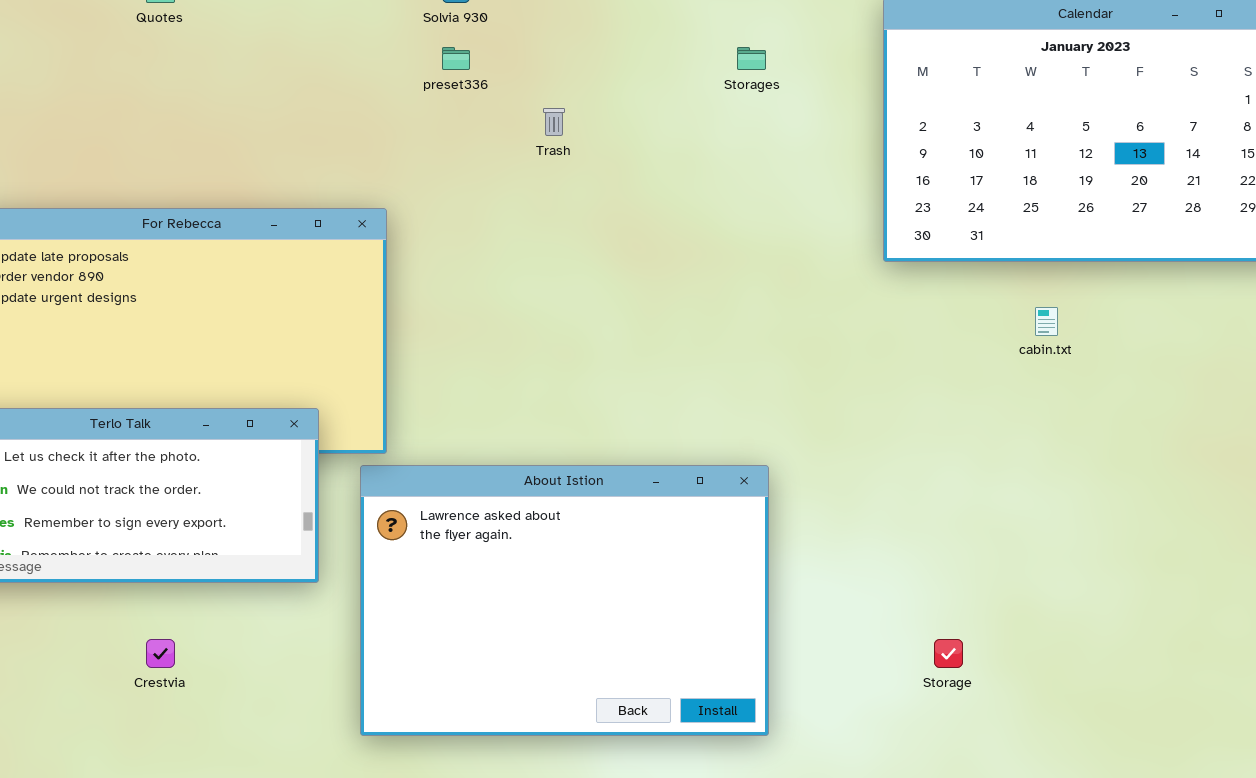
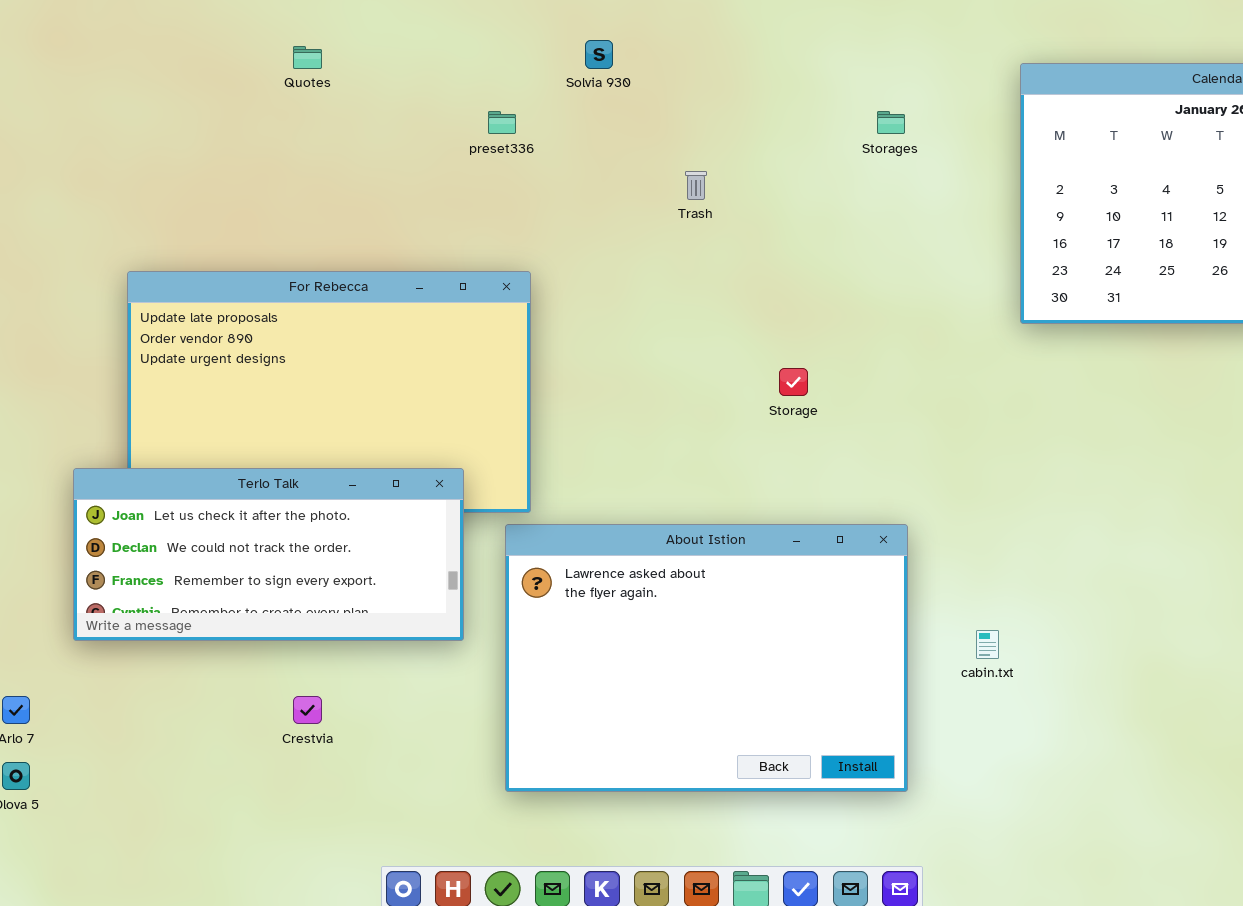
preset336: [442,47,470,70] -> [488,111,516,134], moved
cabin.txt: [1035,307,1058,336] -> [976,630,999,659], moved
Storage: [934,639,963,668] -> [779,368,808,396], moved

